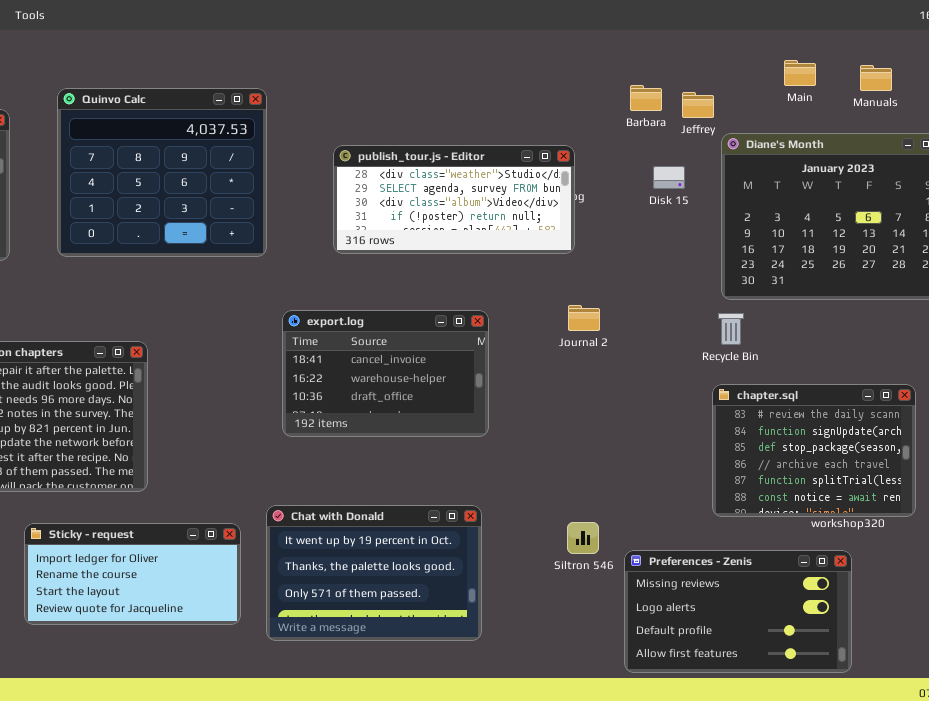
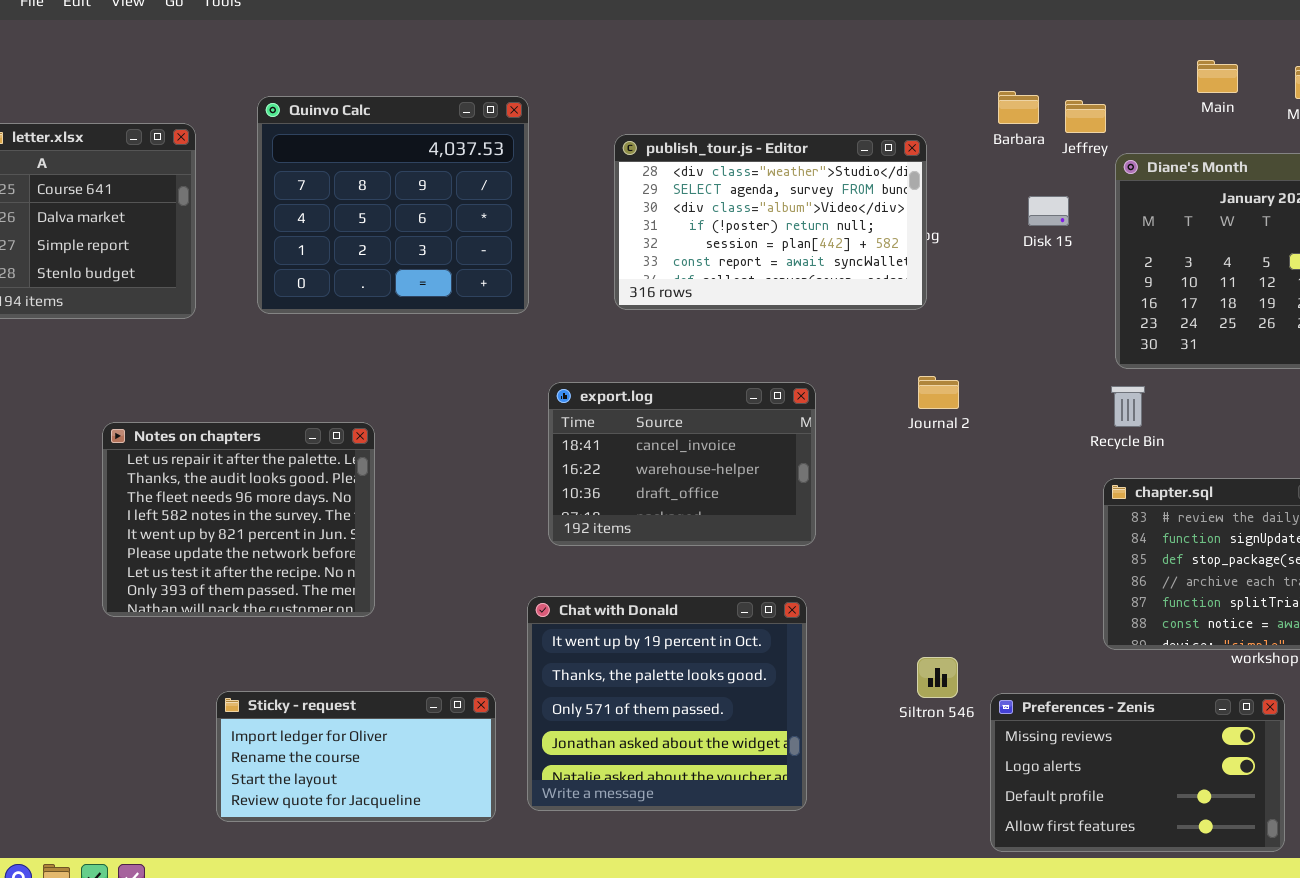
publish_tour.js - Editor: [333,145,575,254] -> [614,134,927,310], resized
Chat with Donald: [266,505,482,641] -> [527,596,807,811], resized
Sticky - request: [24,523,241,625] -> [216,691,496,822], moved

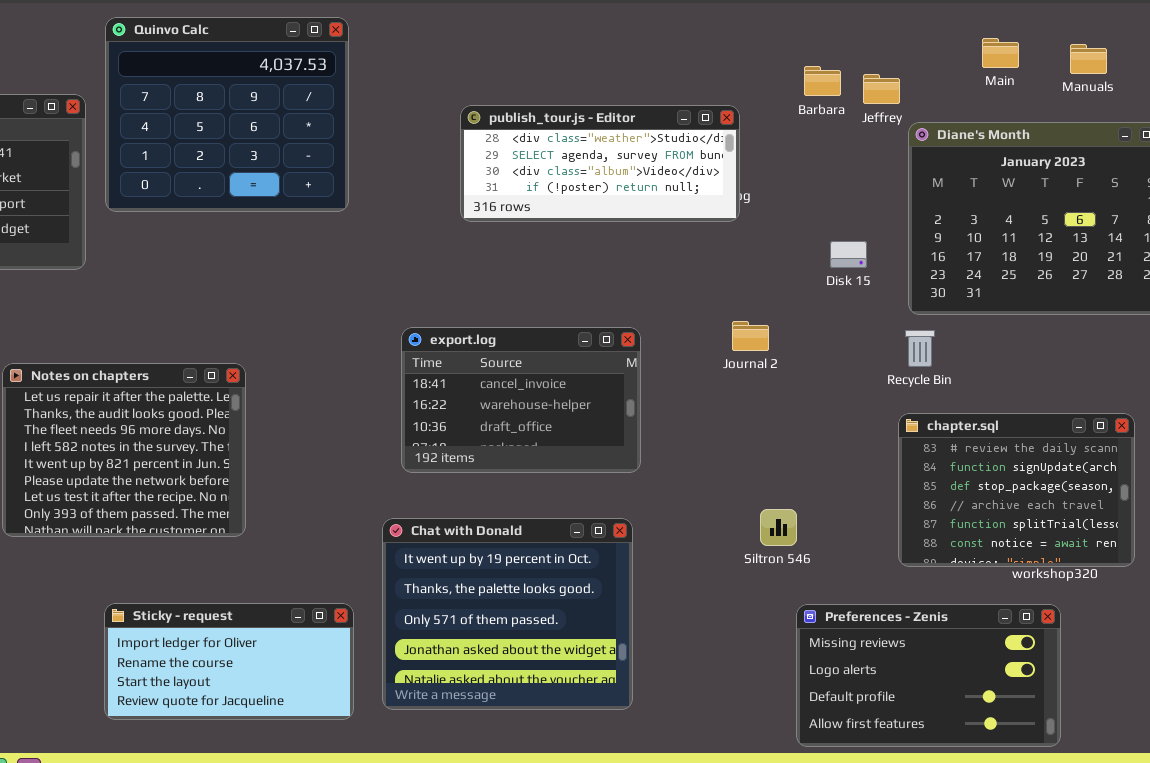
Quinvo Calc: [257,96,529,314] -> [105,17,349,212], moved
publish_tour.js - Editor: [614,134,927,310] -> [460,105,740,222], resized
Disk 15: [1028,196,1069,226] -> [830,241,867,268], moved
Siltron 546: [917,657,958,698] -> [760,509,797,546], moved

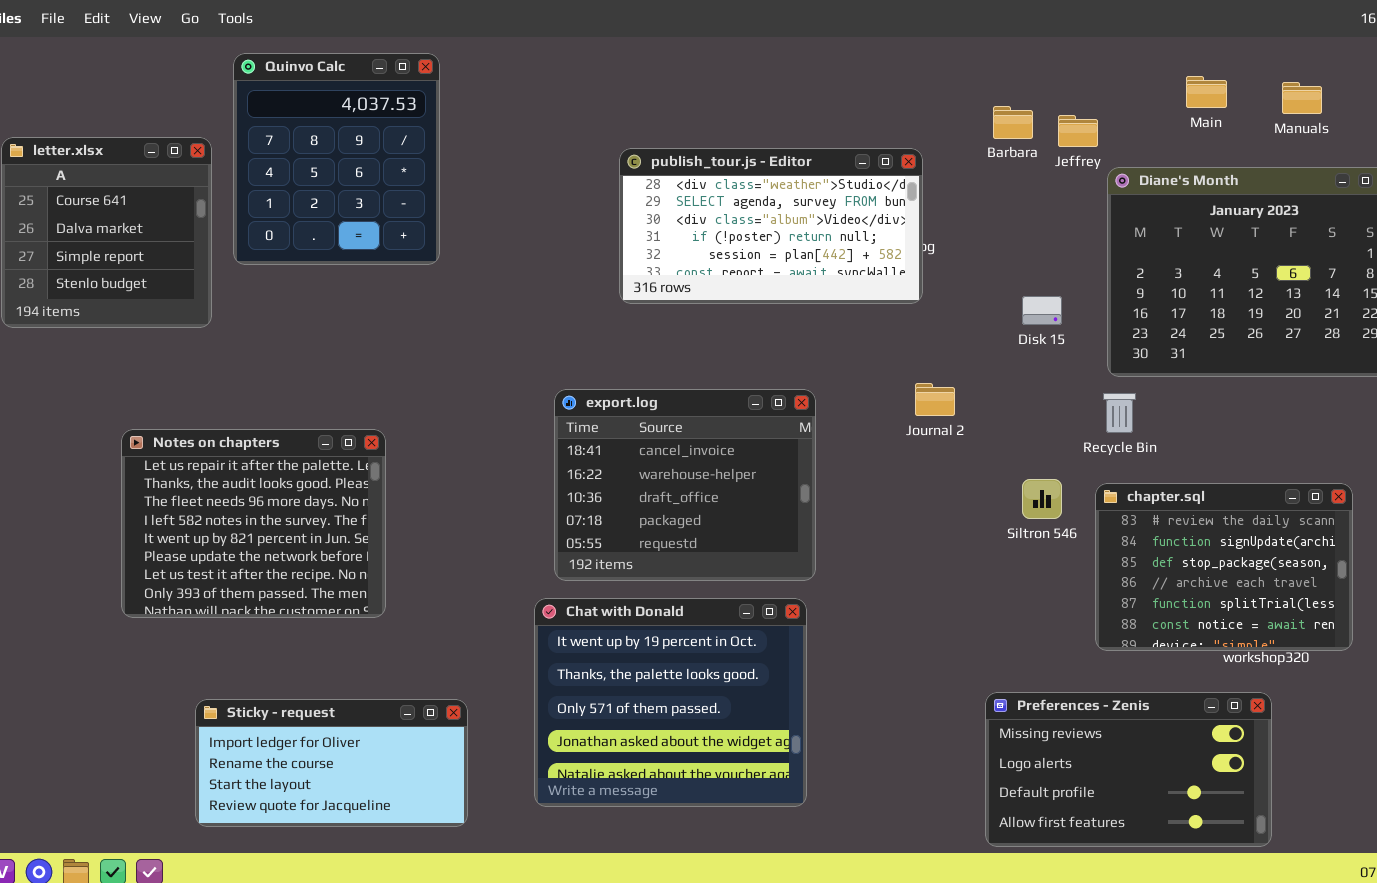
Quinvo Calc: [105,17,349,212] -> [233,53,440,265], resized
publish_tour.js - Editor: [460,105,740,222] -> [619,148,923,304], resized
export.log: [401,327,641,473] -> [554,389,816,581], resized
Siltron 546: [760,509,797,546] -> [1022,479,1062,519], moved
Sticky - request: [104,603,354,720] -> [195,699,468,827], moved

